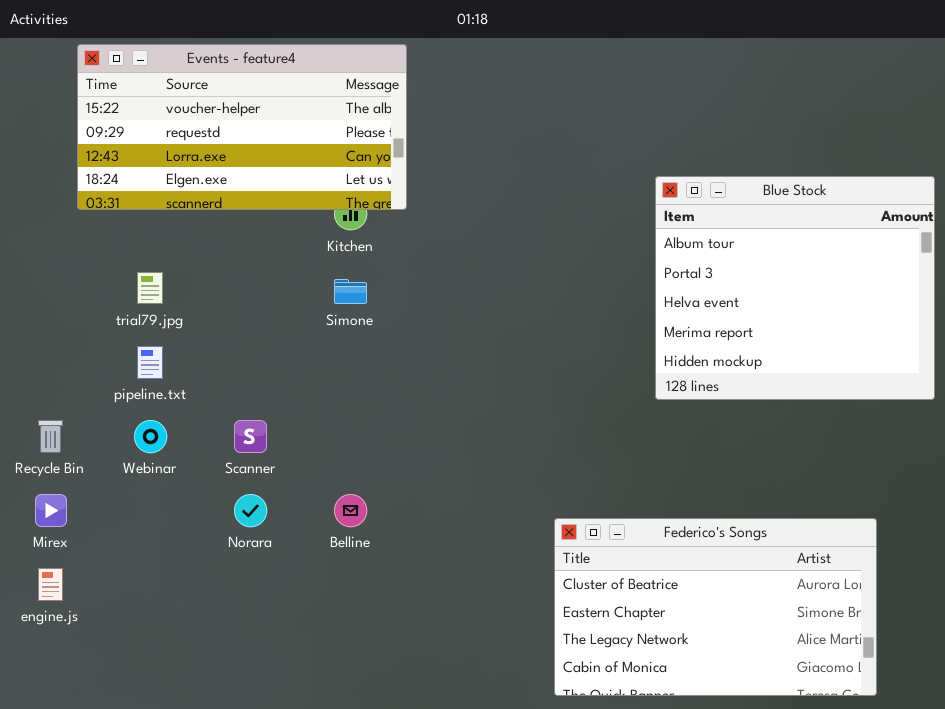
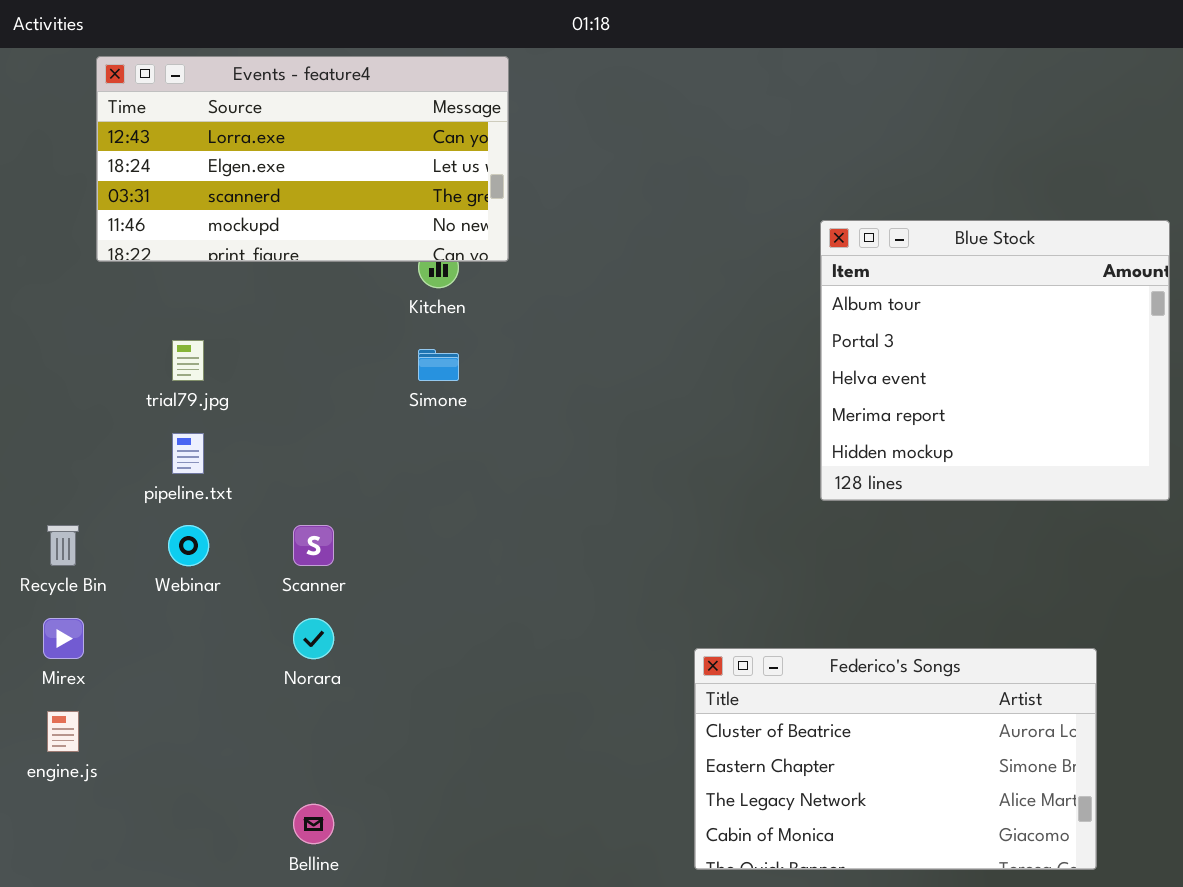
Events - feature4: [77,44,407,210] -> [96,56,509,262], scrolled down 2 rows
Belline: [334,494,367,527] -> [293,804,334,844], moved

